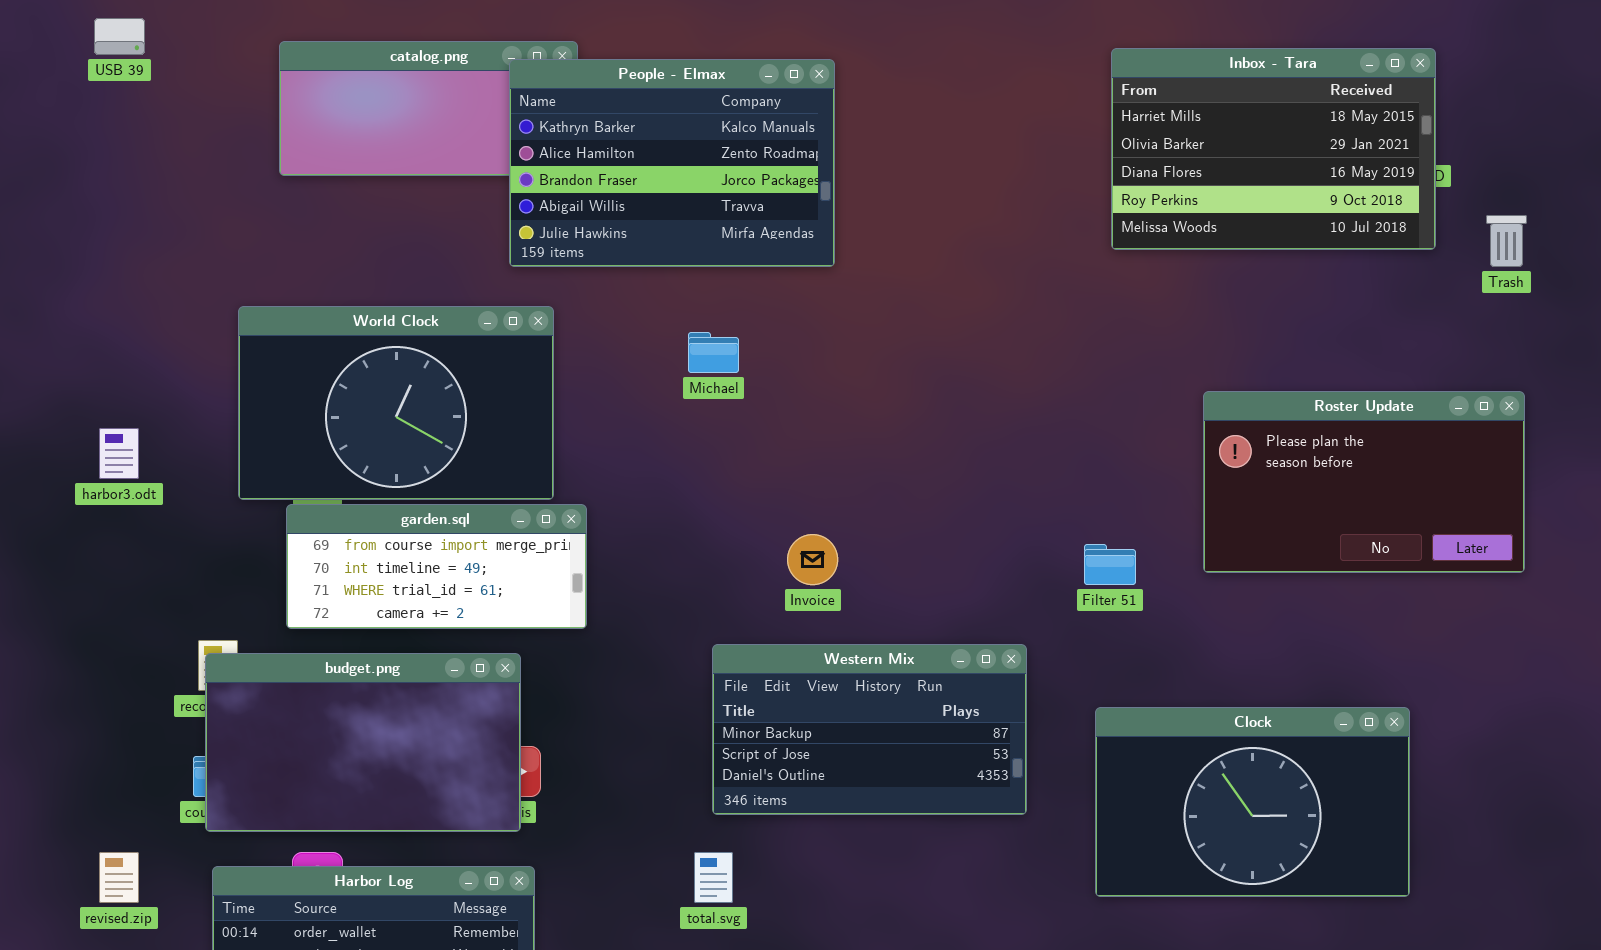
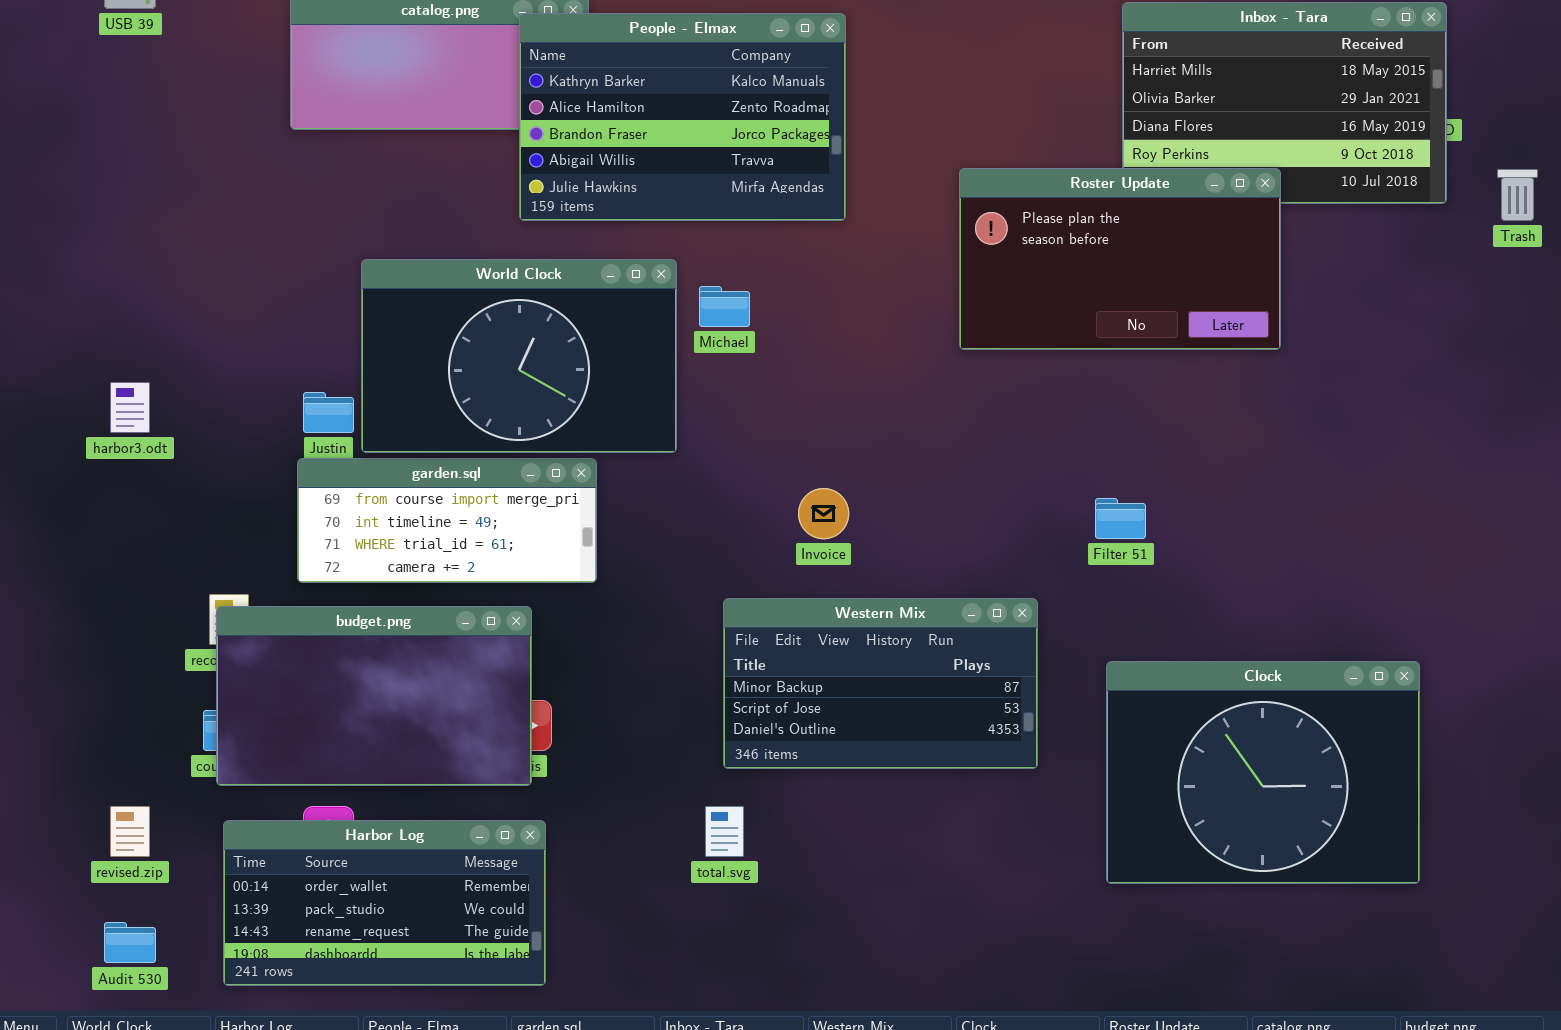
World Clock: [238,306,554,500] -> [361,259,677,453], moved
Roster Update: [1203,391,1525,573] -> [959,168,1281,350], moved
Clock: [1095,707,1410,897] -> [1106,661,1420,884], resized

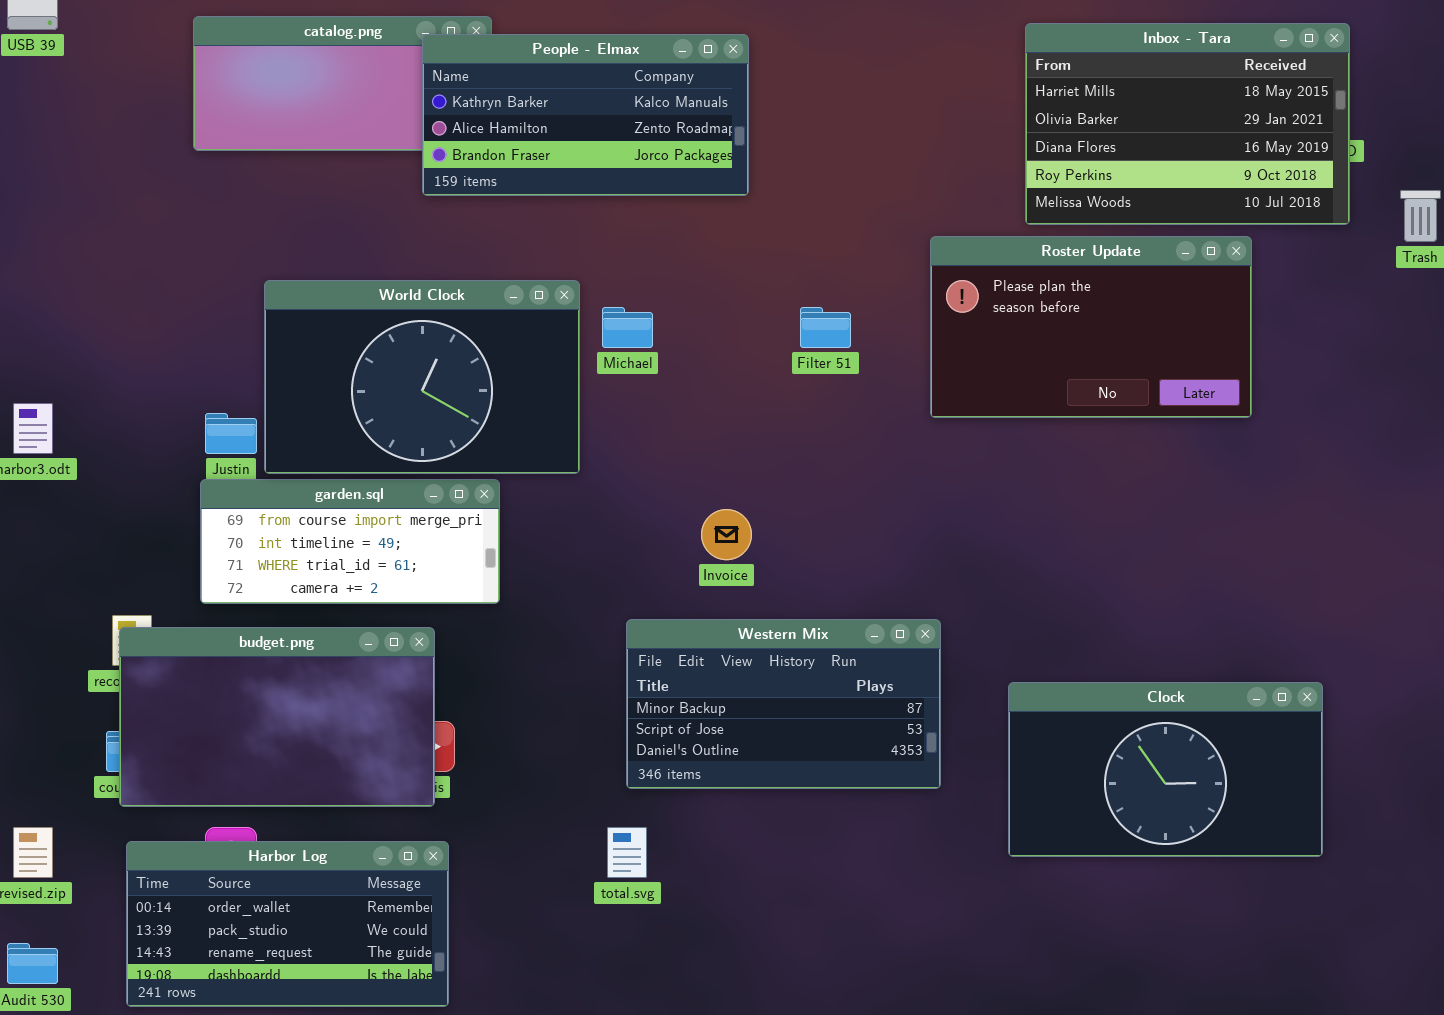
People - Elmax: [519,13,846,221] -> [422,34,749,196], resized
Roster Update: [959,168,1281,350] -> [930,236,1252,418], moved
Filter 51: [1095,498,1146,539] -> [800,307,851,348], moved
Clock: [1106,661,1420,884] -> [1008,682,1323,857], resized

